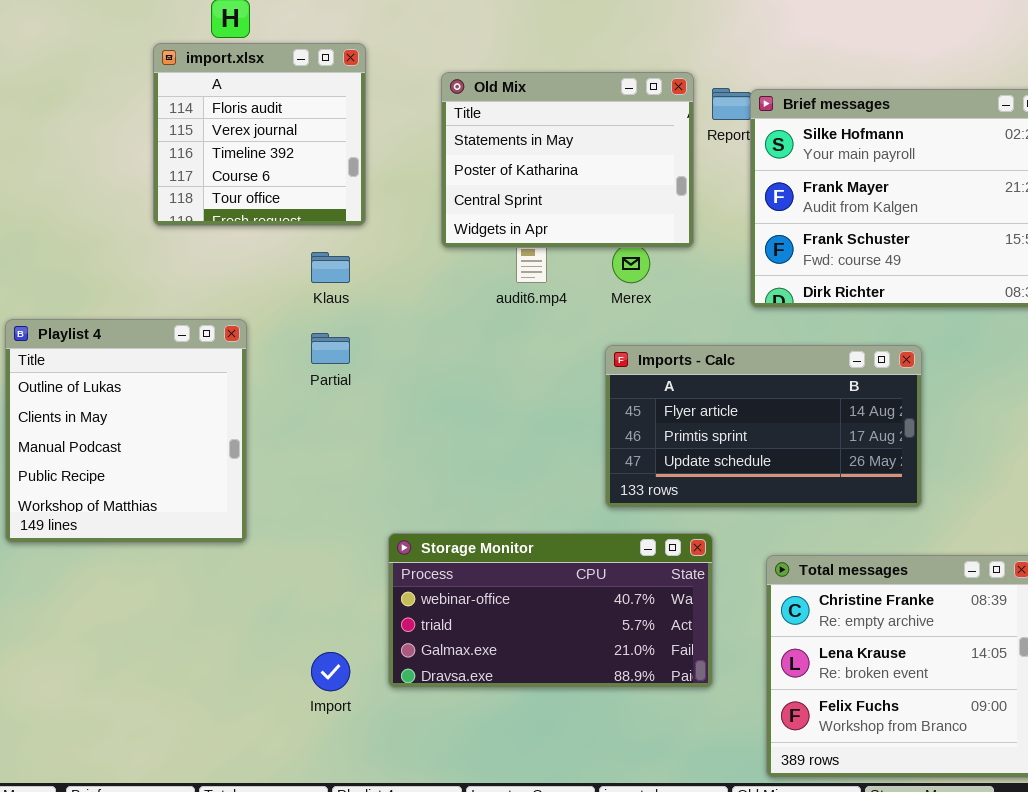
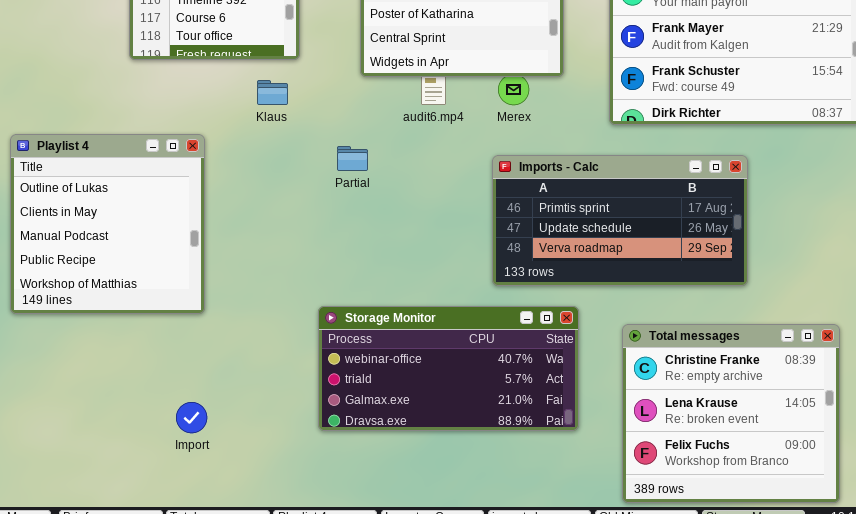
Partial: [311,333,350,364] -> [337,146,368,171], moved
Imports - Calc: [605,345,922,508] -> [492,155,748,286], scrolled down 1 row
Import: [311,652,350,691] -> [176,402,207,433], moved

